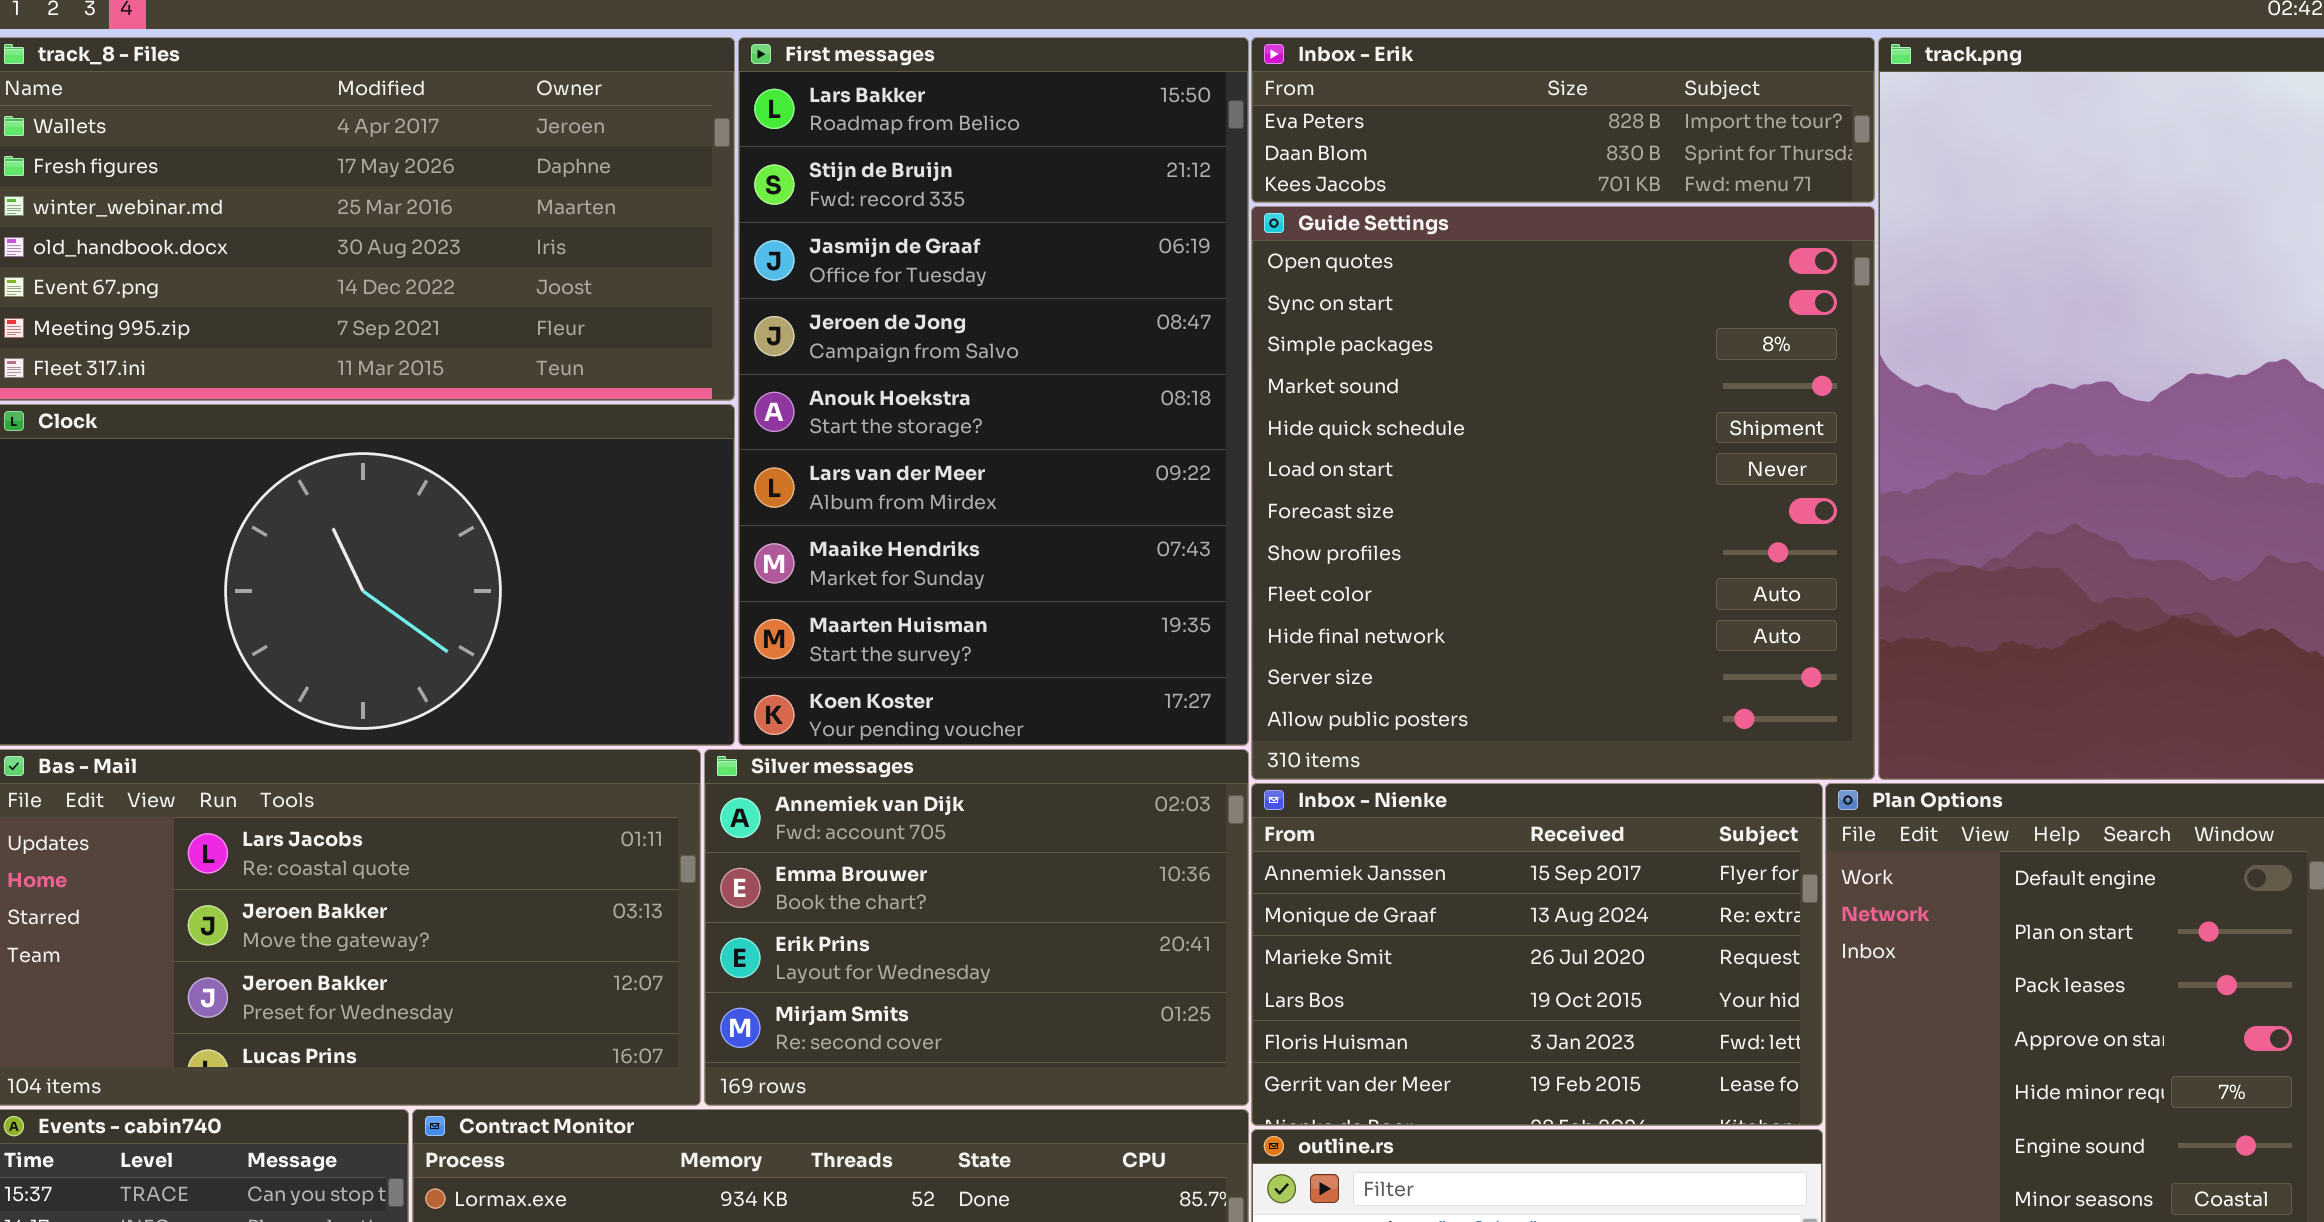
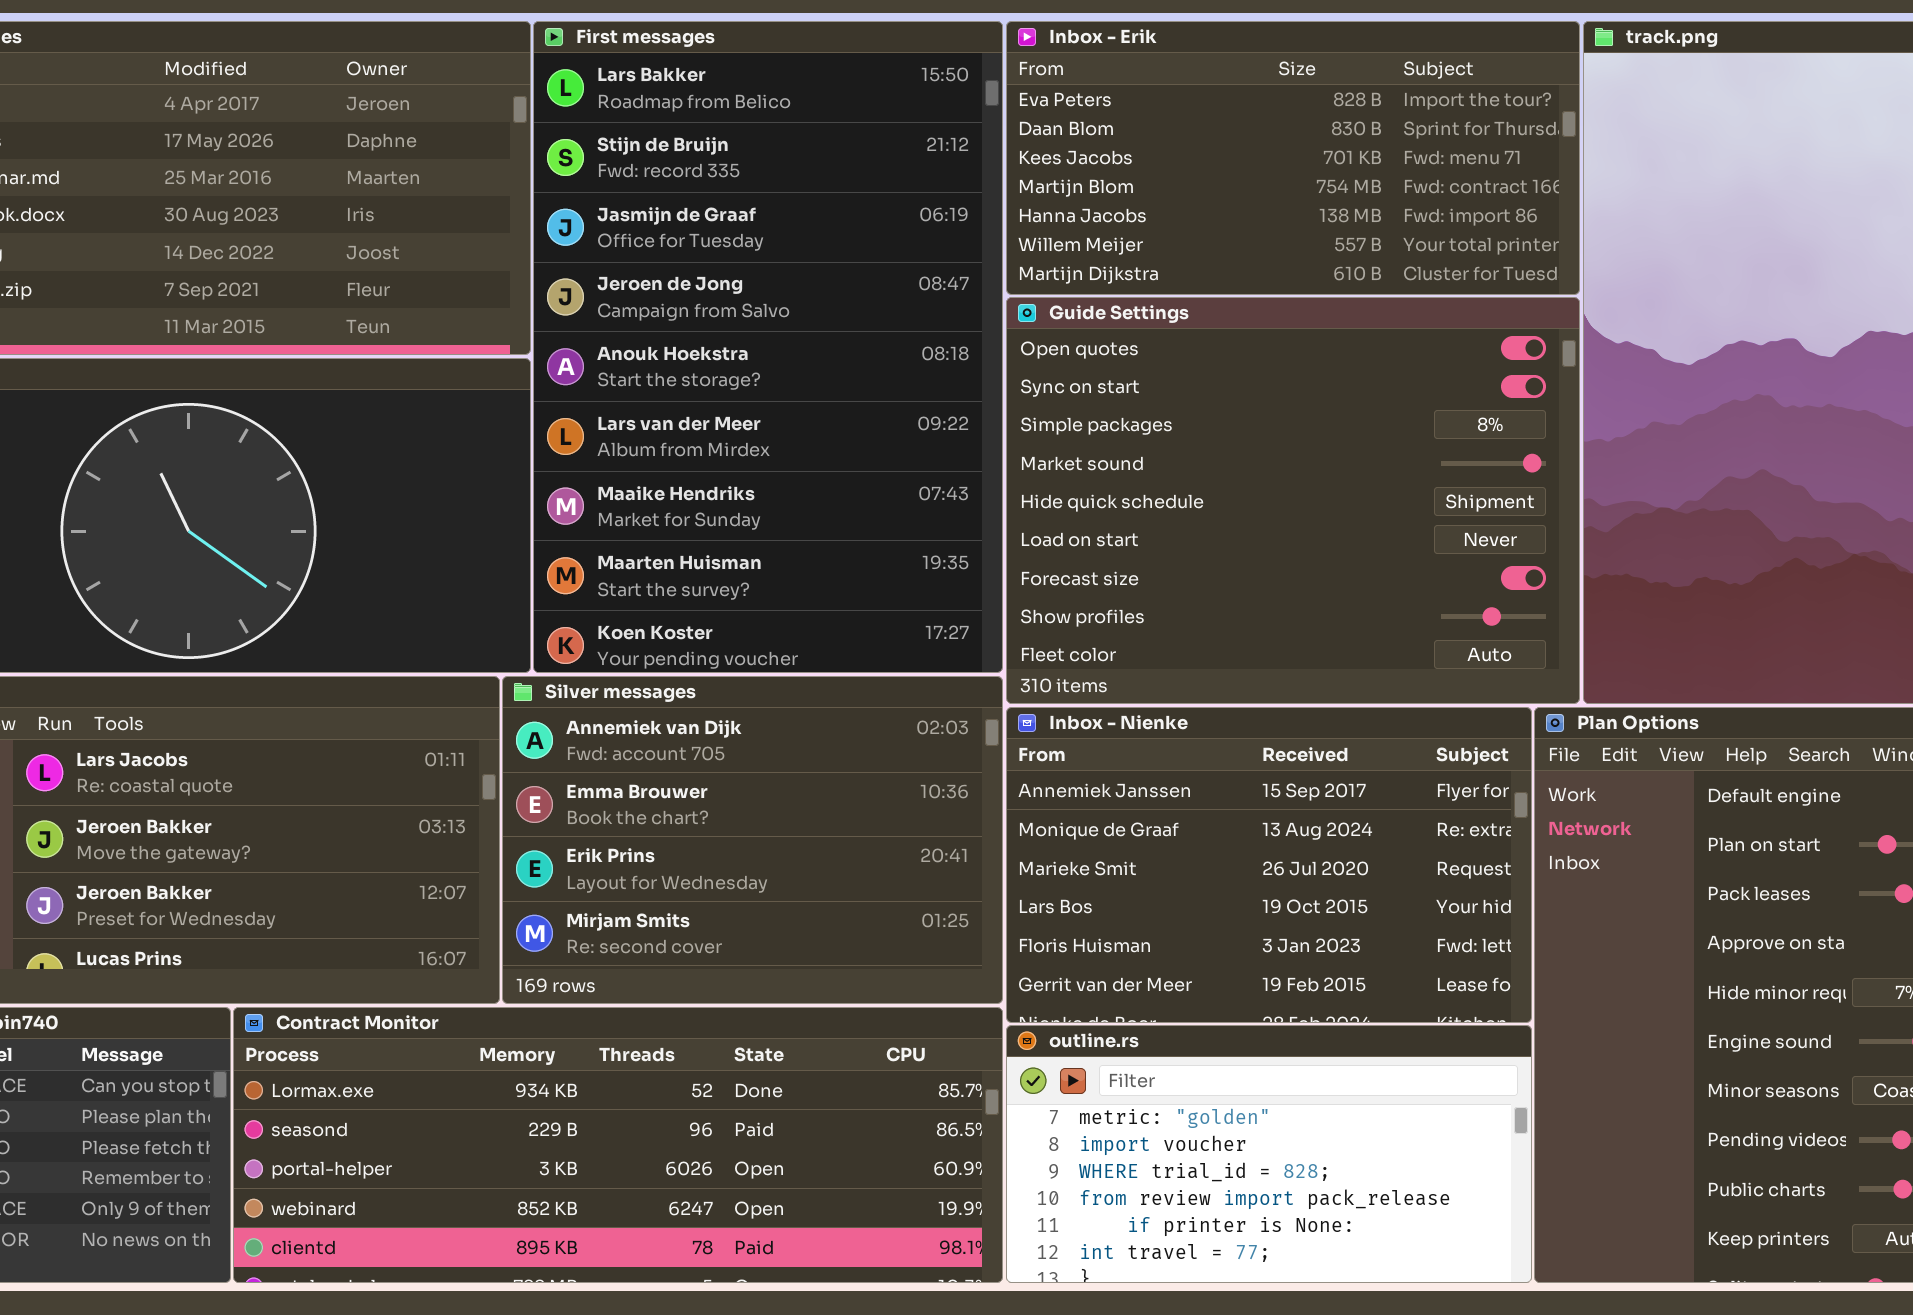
Inbox - Erik: [1251,37,1875,203] -> [1006,21,1580,295], resized
Guide Settings: [1251,206,1875,780] -> [1006,297,1580,704], resized

